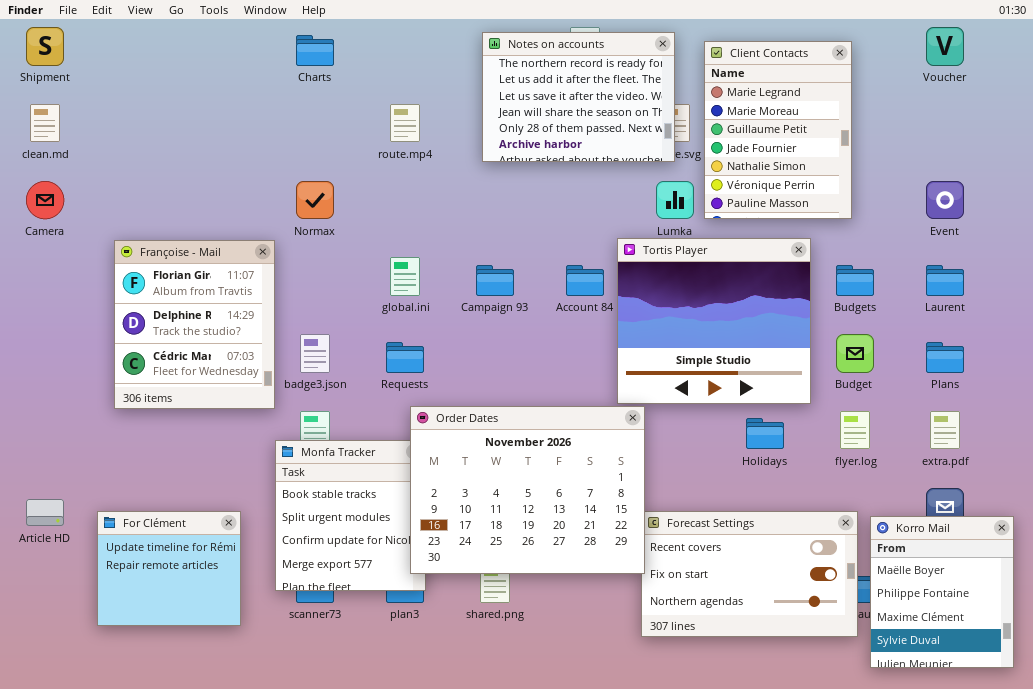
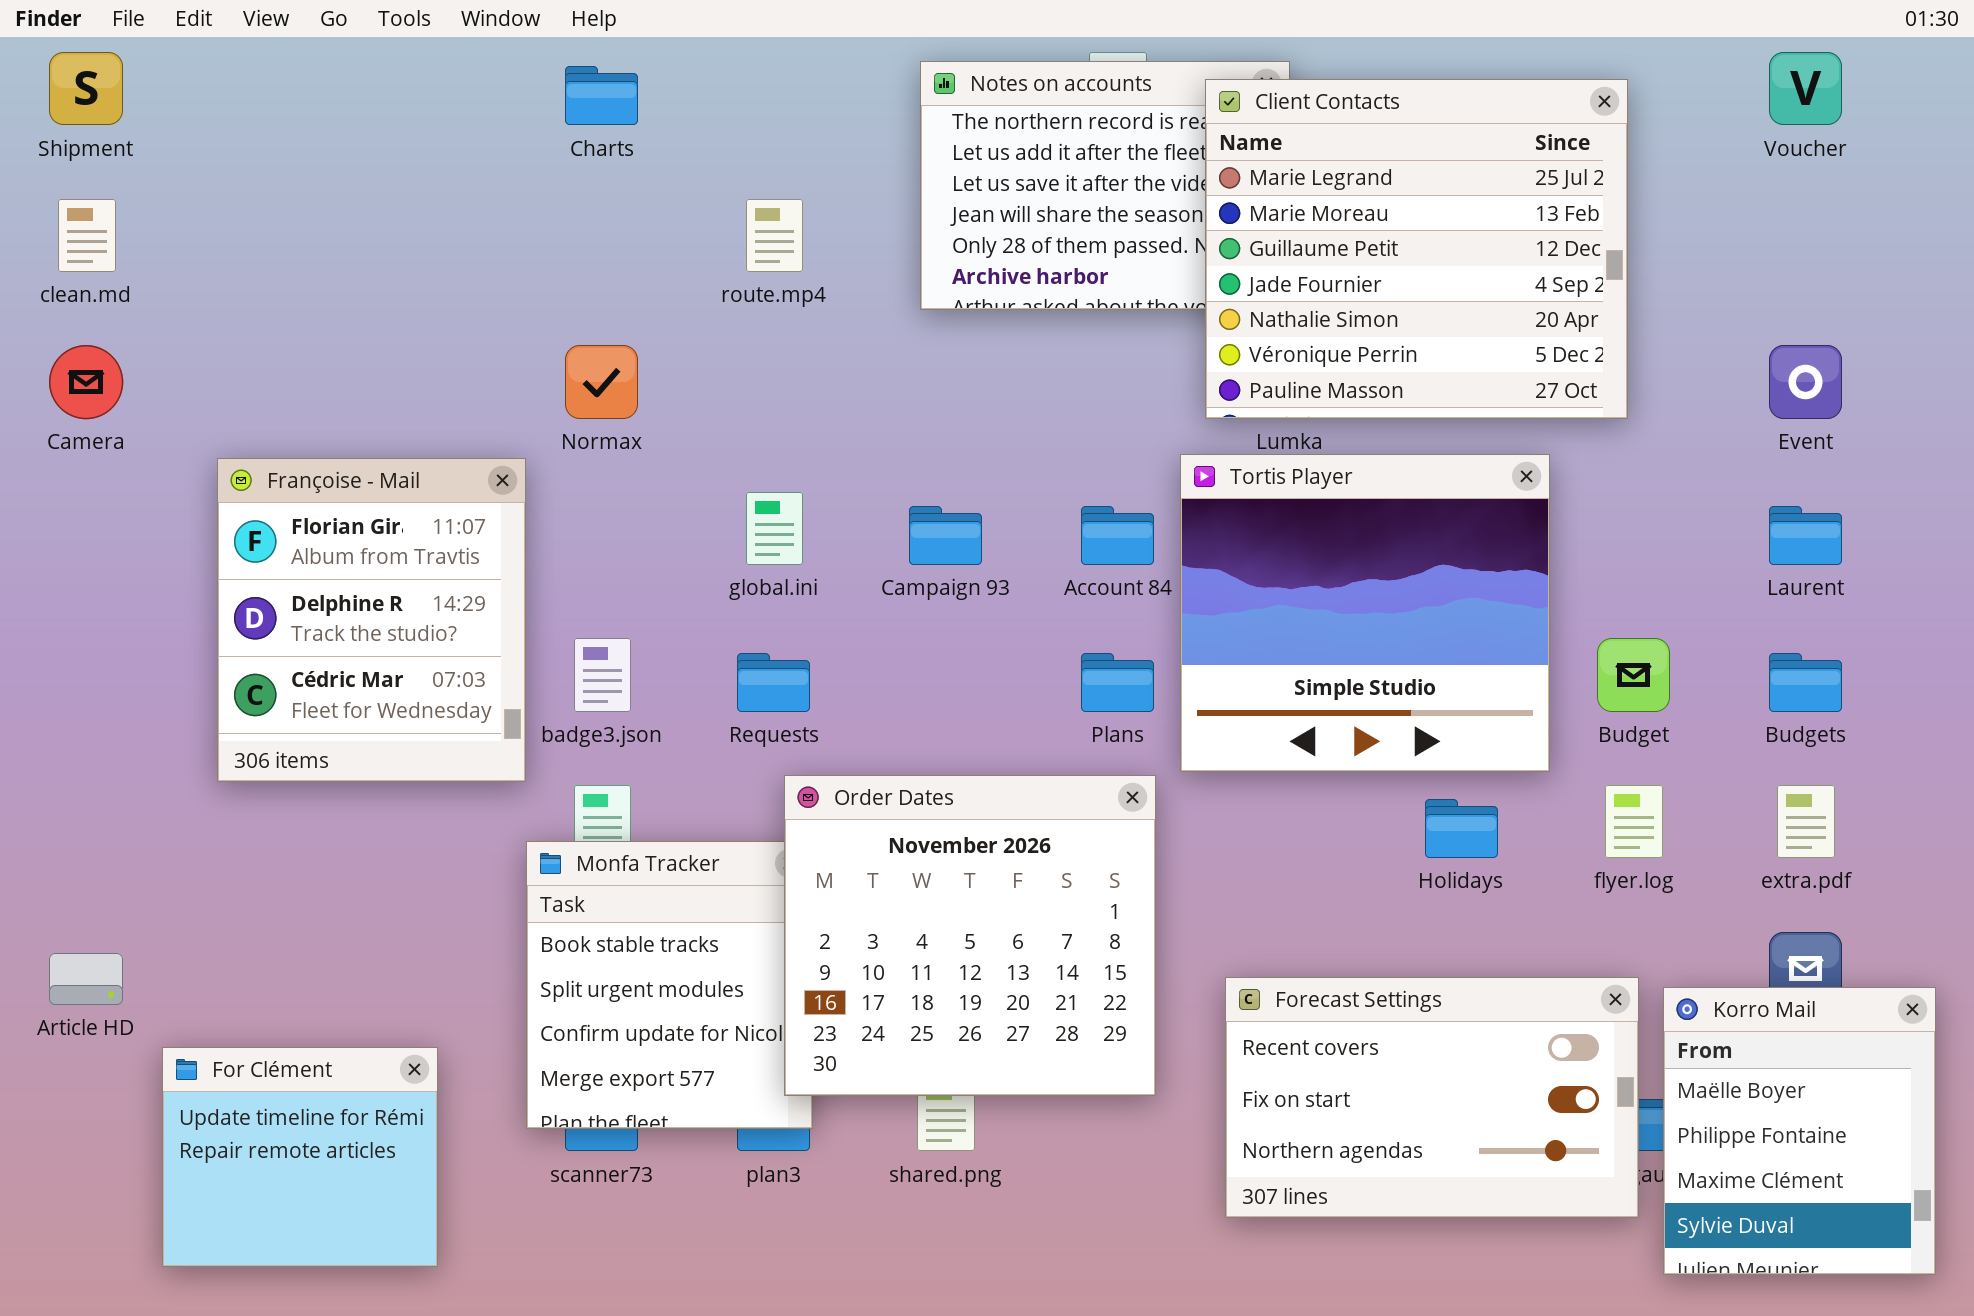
Client Contacts: [704,41,852,219] -> [1205,79,1628,419], resized
Budgets: [836,265,874,296] -> [1769,653,1842,712], moved
Plans: [926,342,964,373] -> [1081,653,1154,712], moved
Order Dates: [410,406,645,574] -> [784,775,1156,1096], resized
For Clément: [97,511,241,626] -> [162,1047,438,1267], moved

